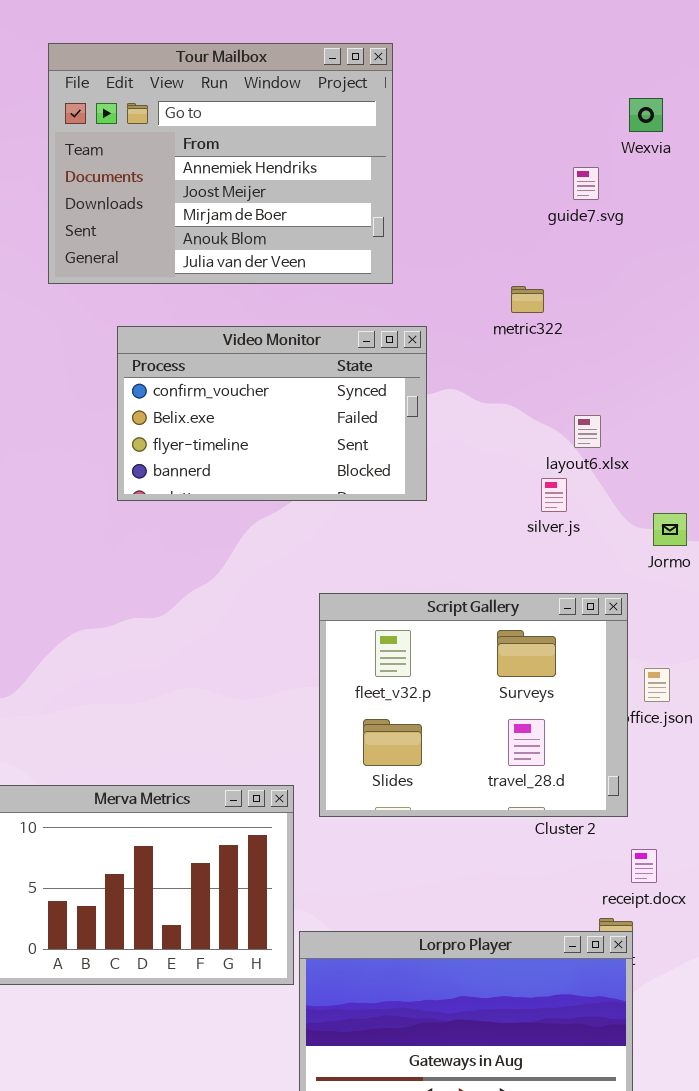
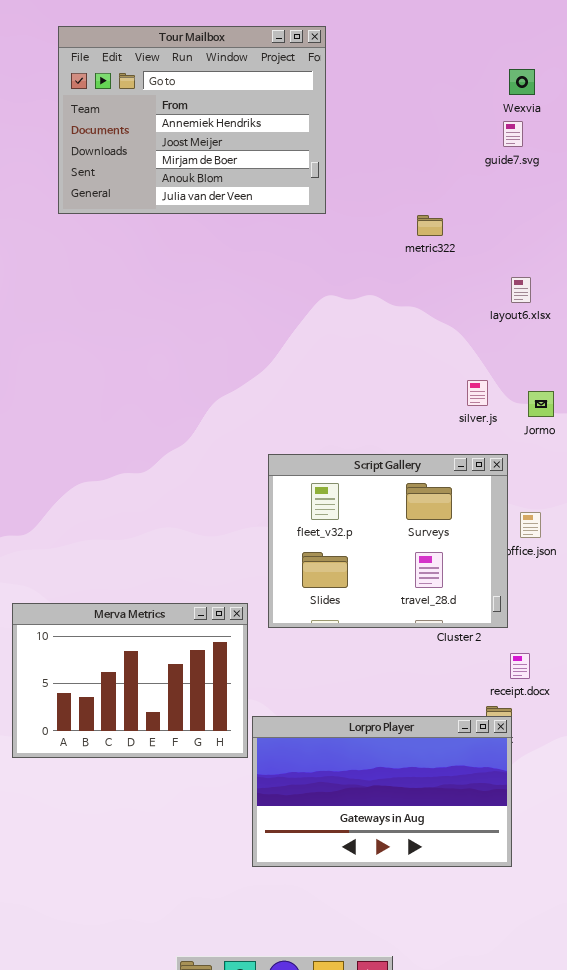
guide7.svg: [573,167,599,200] -> [503,121,523,147], moved
Video Monitor: [117,326,427,501] -> none, closed
layout6.xlsx: [574,415,601,448] -> [511,277,531,303], moved
silver.js: [541,478,567,512] -> [467,380,488,406], moved

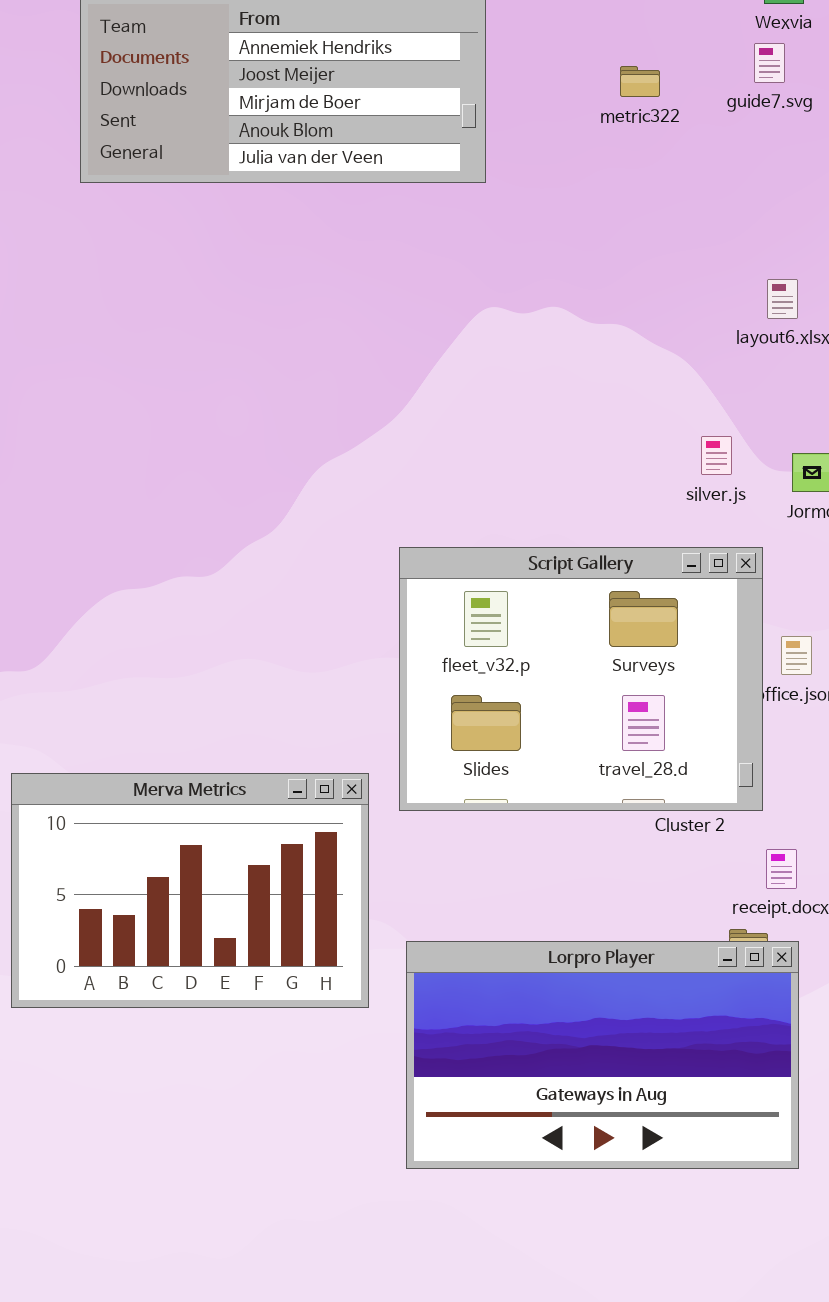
metric322: [417,215,443,236] -> [620,66,660,97], moved
Lorpro Player: [252,716,512,867] -> [406,941,799,1169], moved

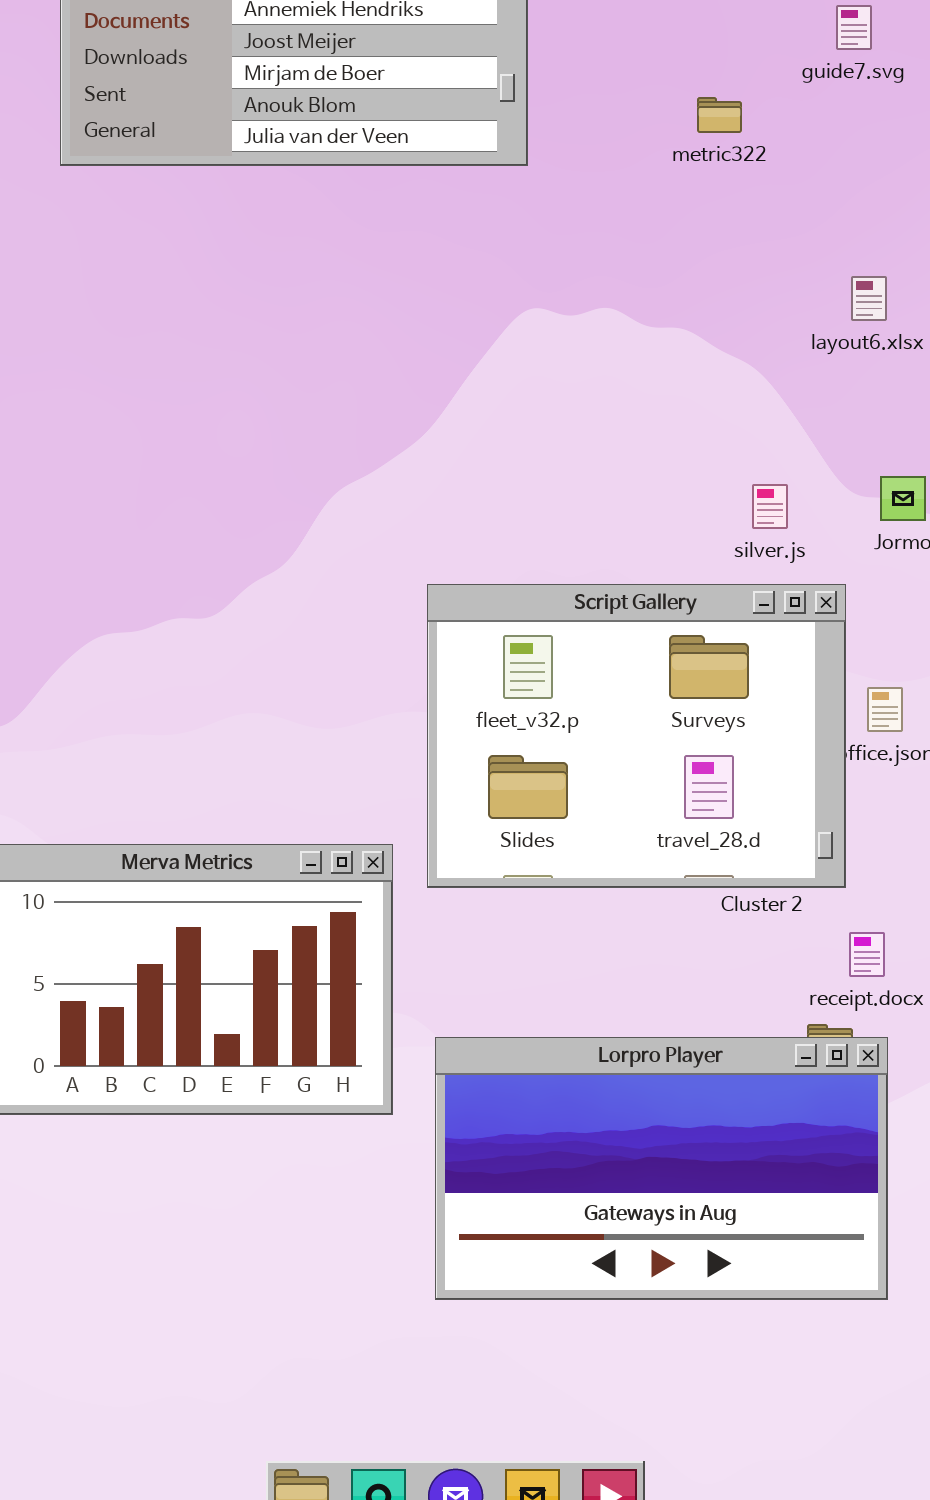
metric322: [620,66,660,97] -> [697,97,742,133], moved
silver.js: [701,436,732,475] -> [752,484,788,529], moved

